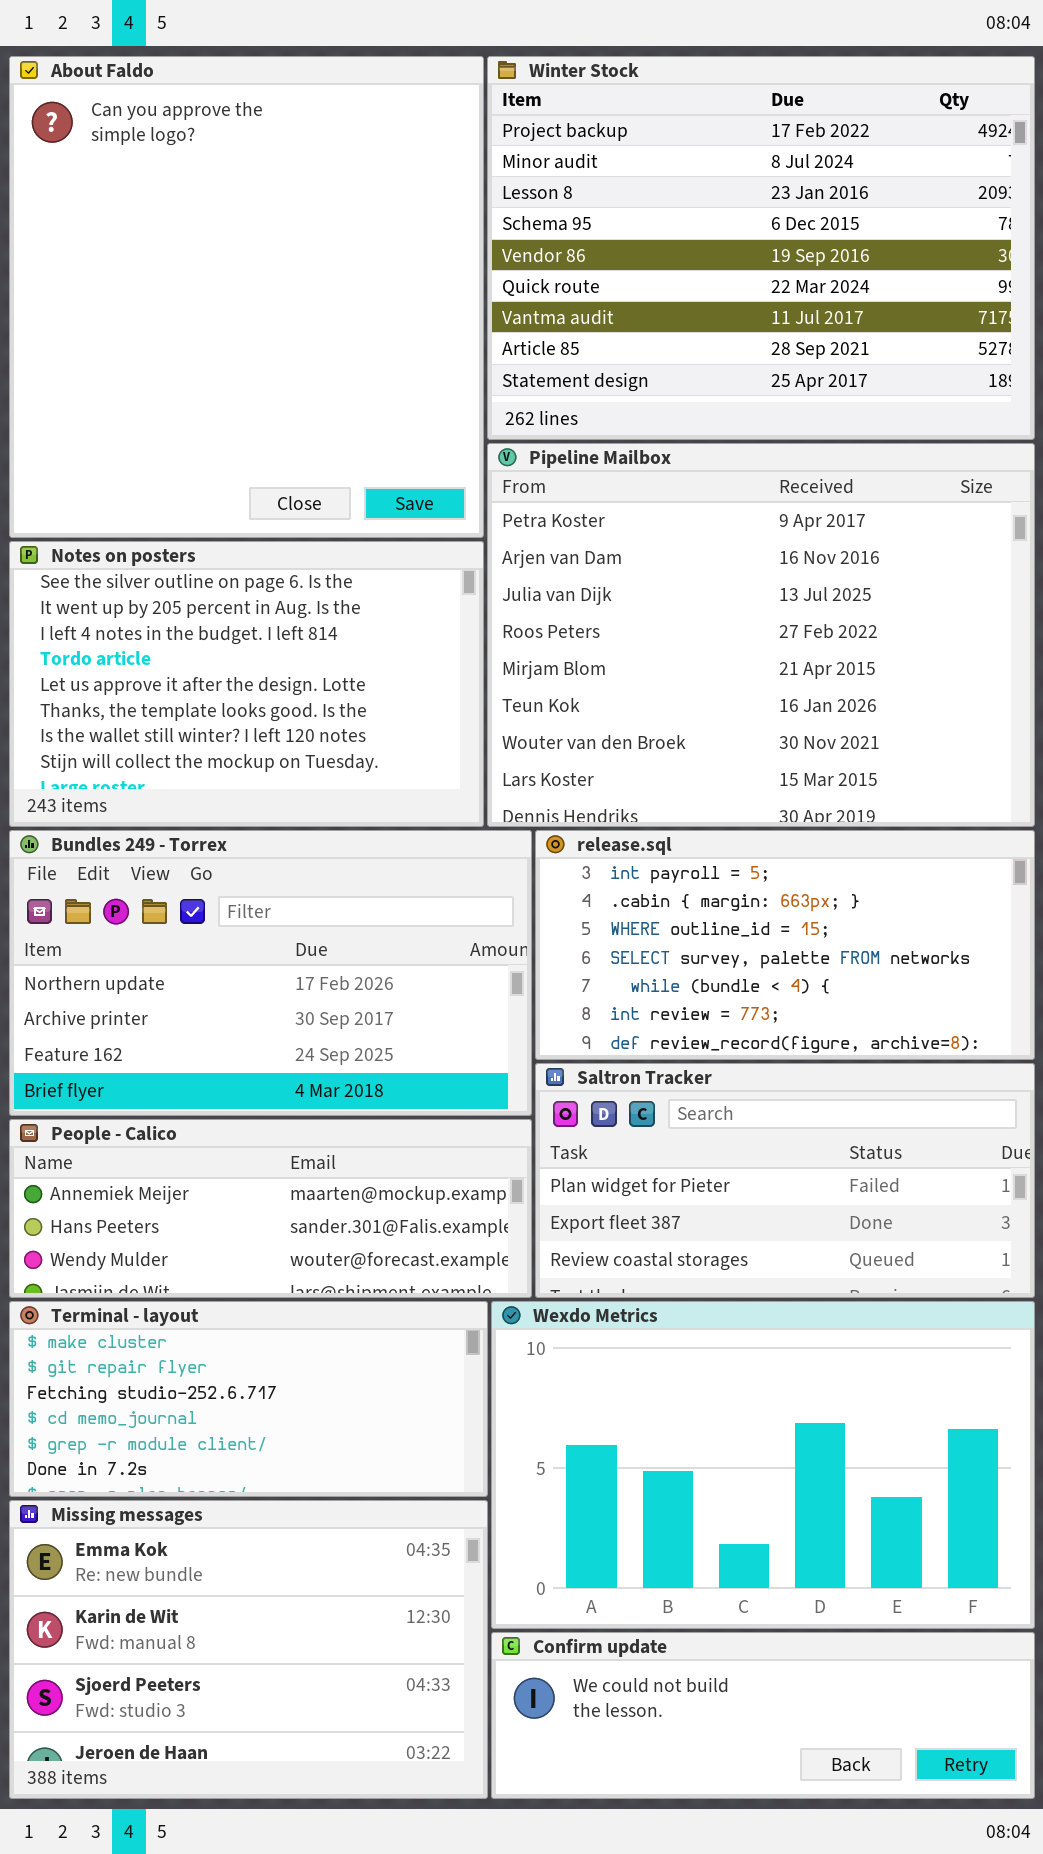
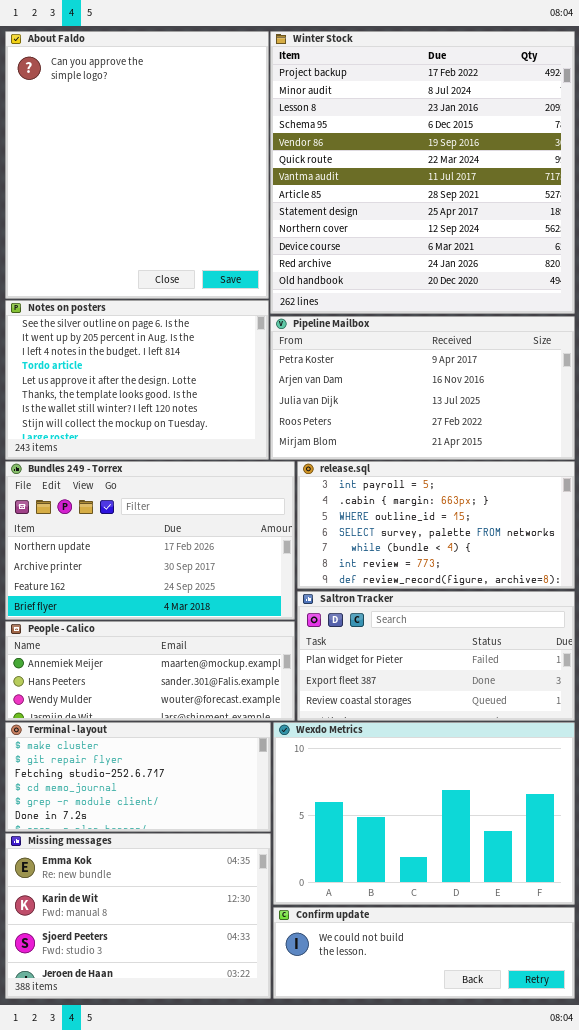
Winter Stock: [487,56,1035,440] -> [270,31,575,314], resized
Pipeline Mailbox: [487,443,1035,827] -> [270,316,575,460], resized

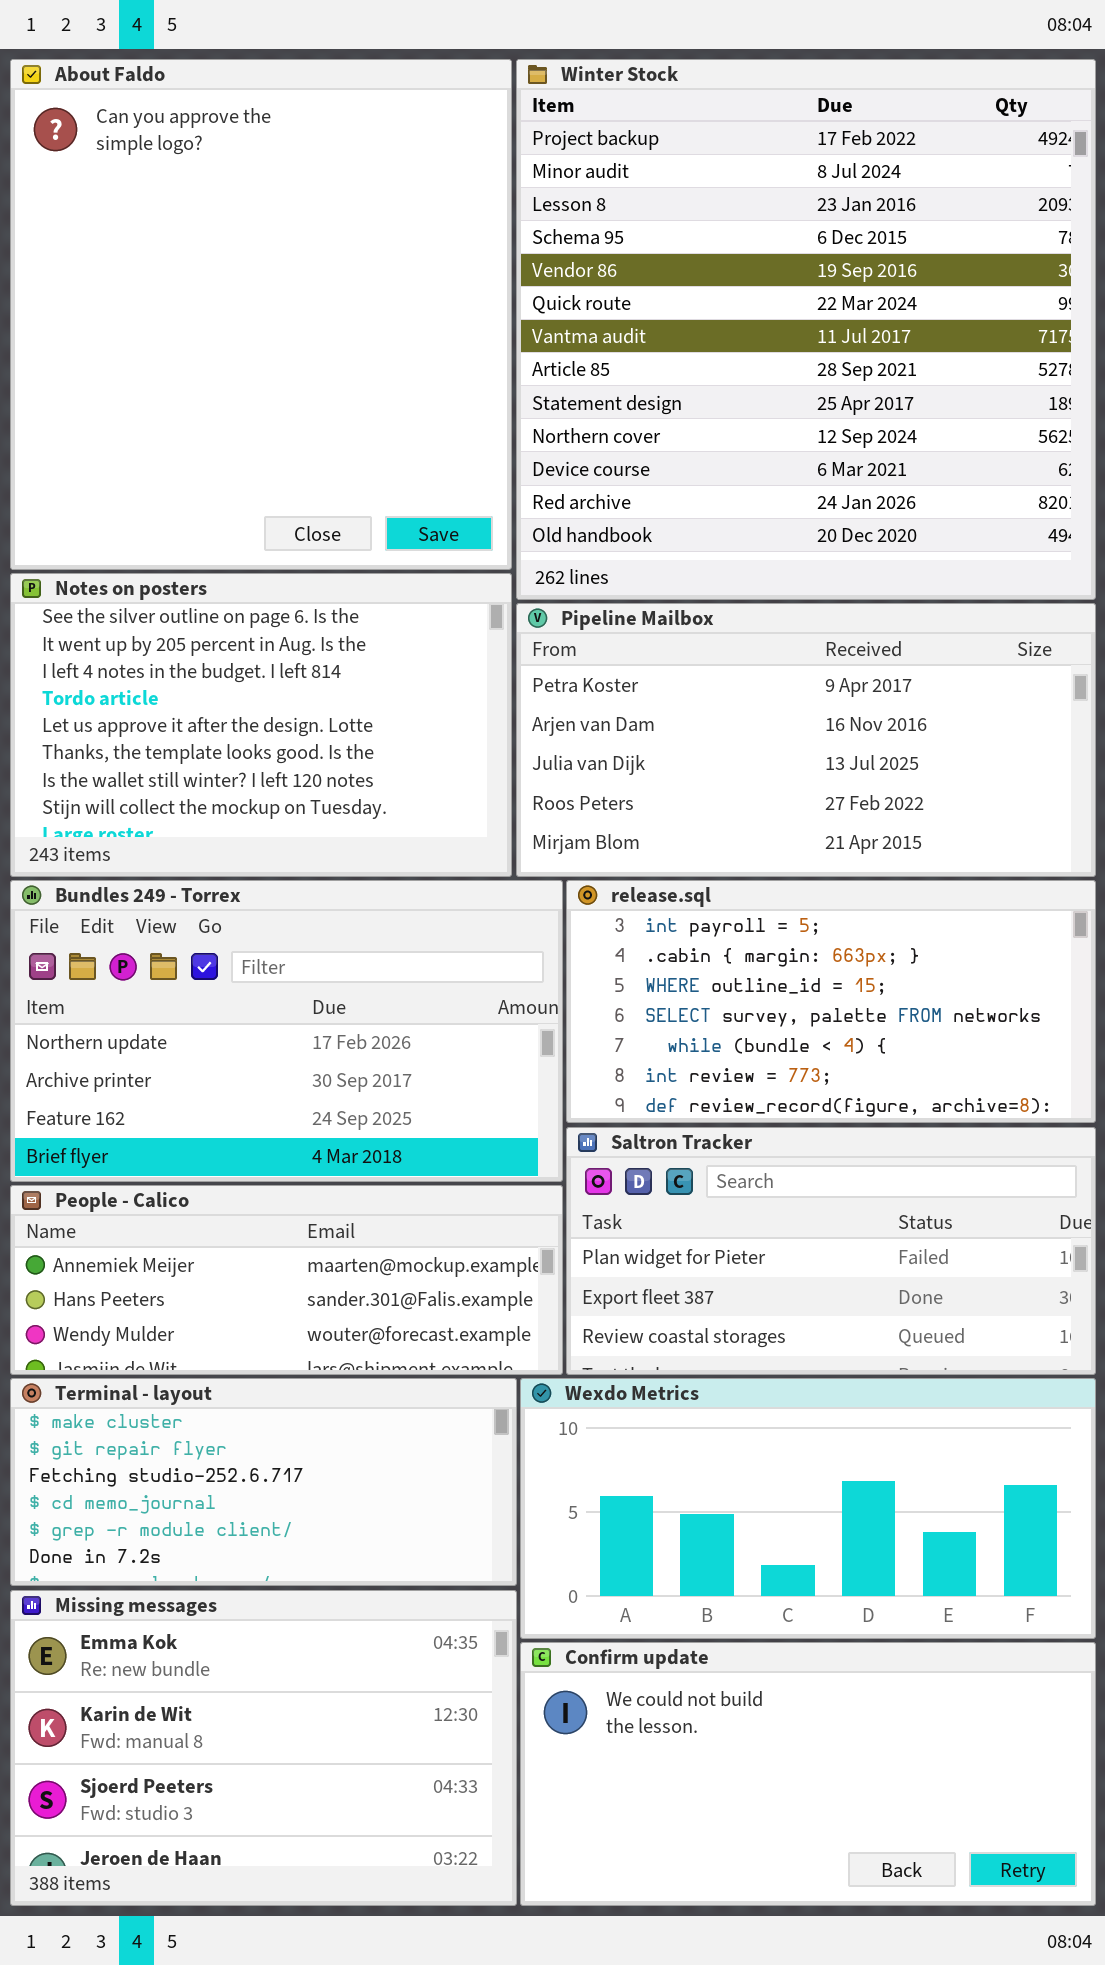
Wexdo Metrics: [273,722,575,905] -> [520,1378,1096,1639], resized
Confirm update: [273,907,575,999] -> [520,1642,1096,1906], resized

